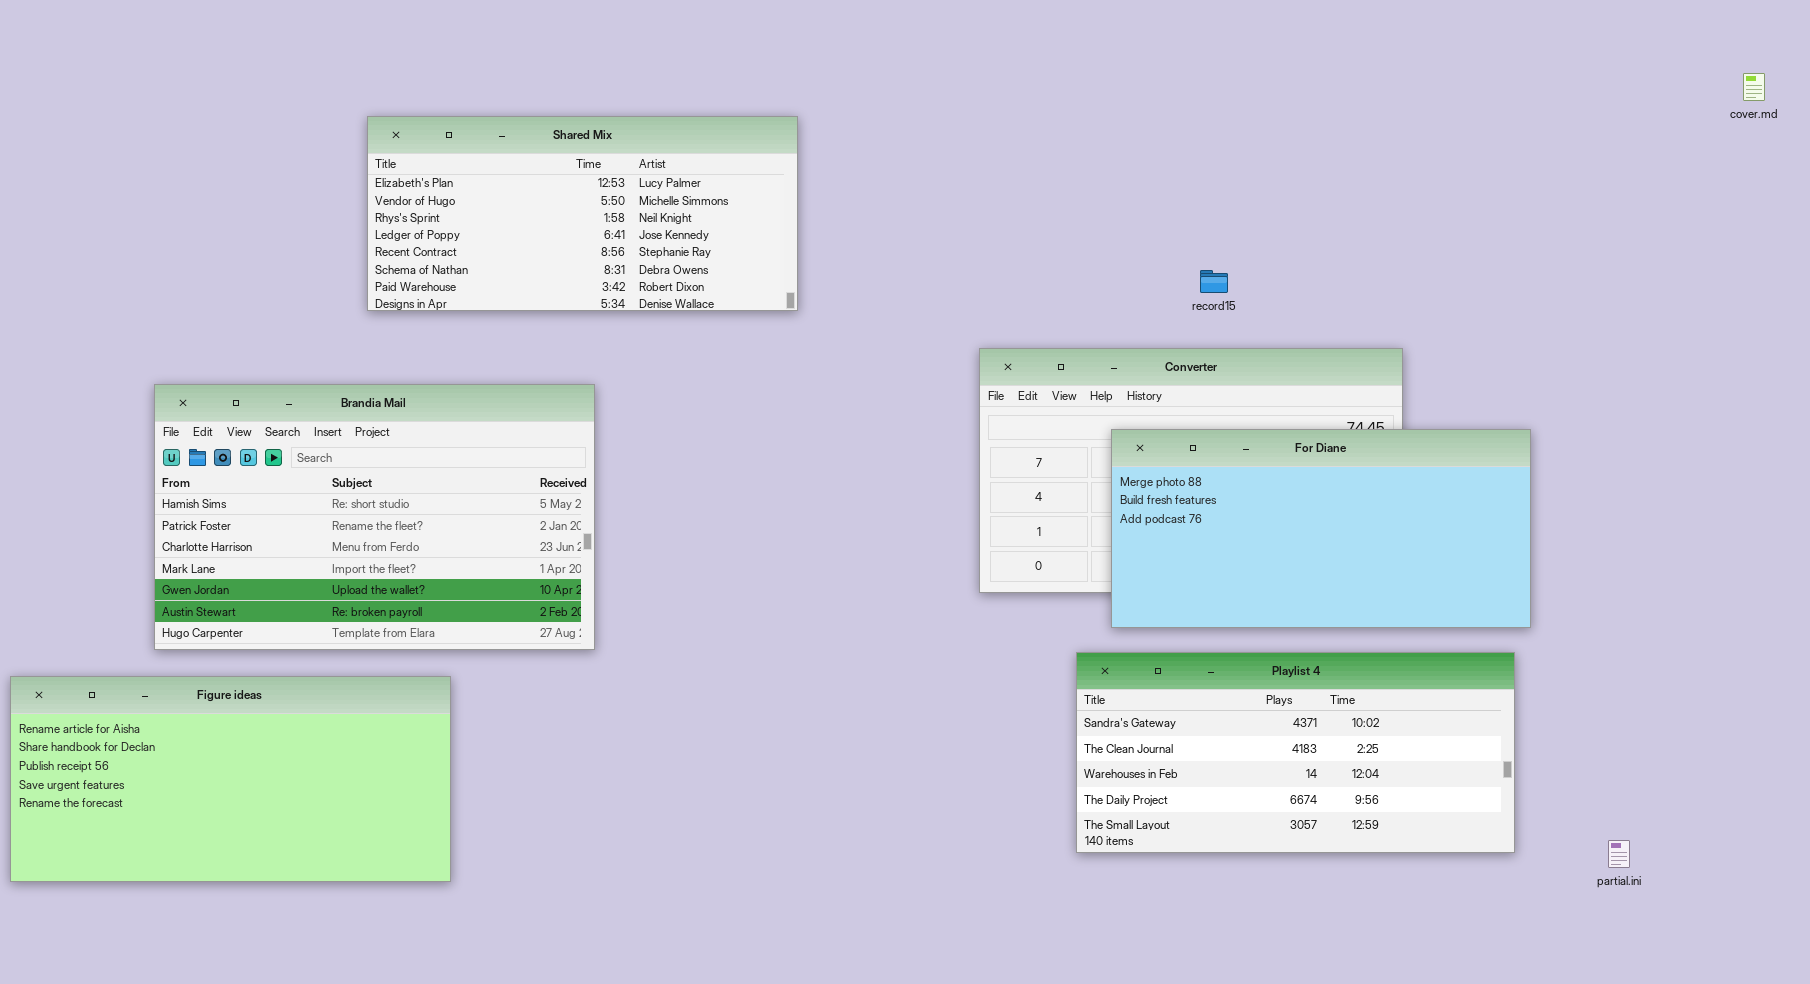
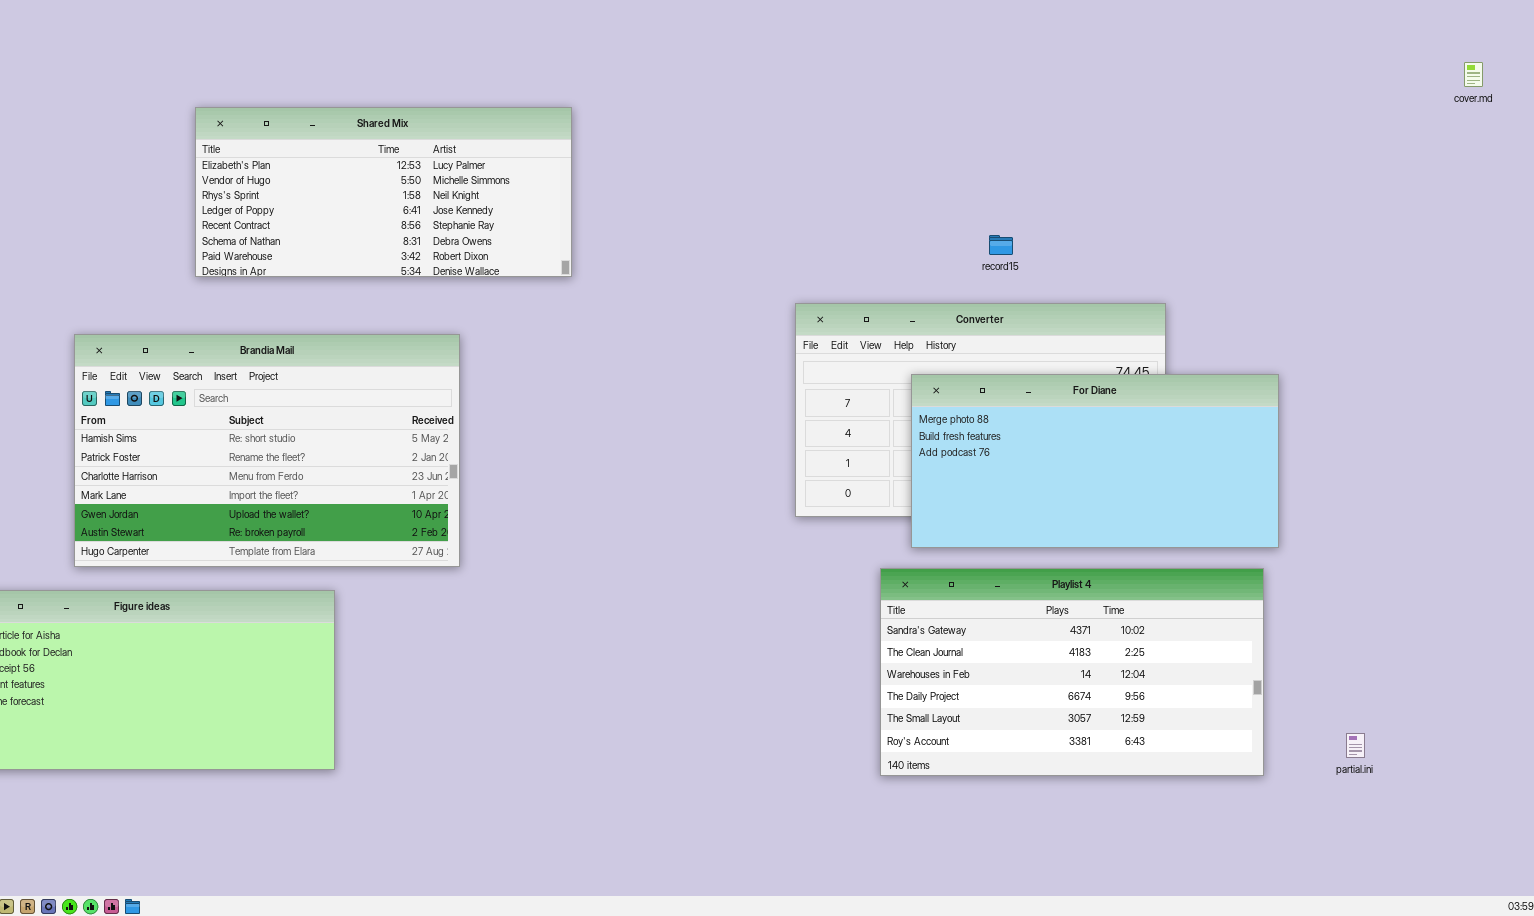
Shared Mix: [367,116,798,311] -> [195,107,572,277], moved
Playlist 4: [1076,652,1515,853] -> [880,568,1264,776], resized

